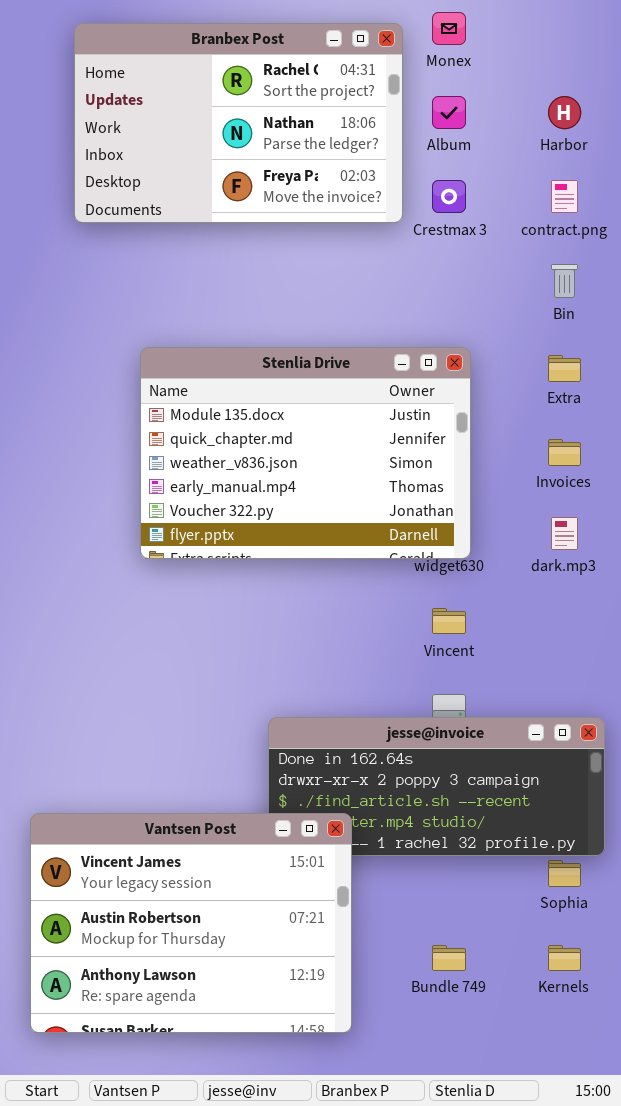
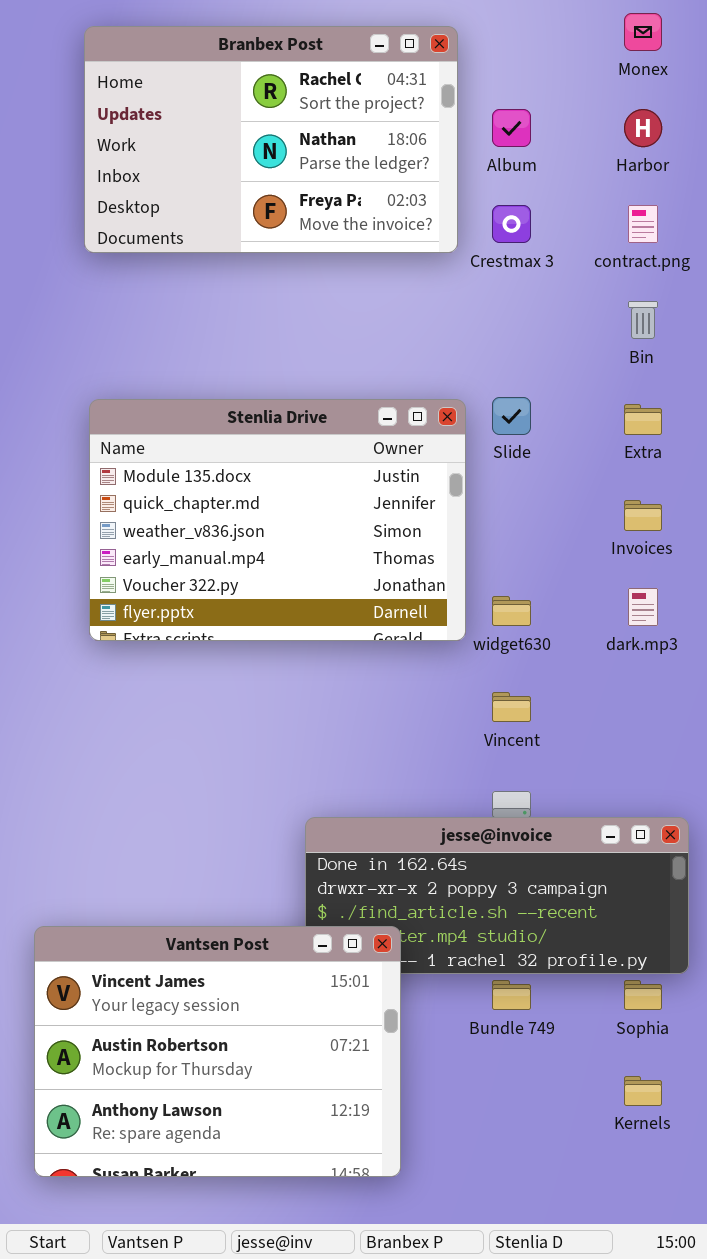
Monex: [432,12,466,45] -> [624,13,662,51], moved
Stenlia Drive: [140,347,471,559] -> [89,399,466,641], moved
Bundle 749: [432,945,466,971] -> [492,980,531,1010], moved

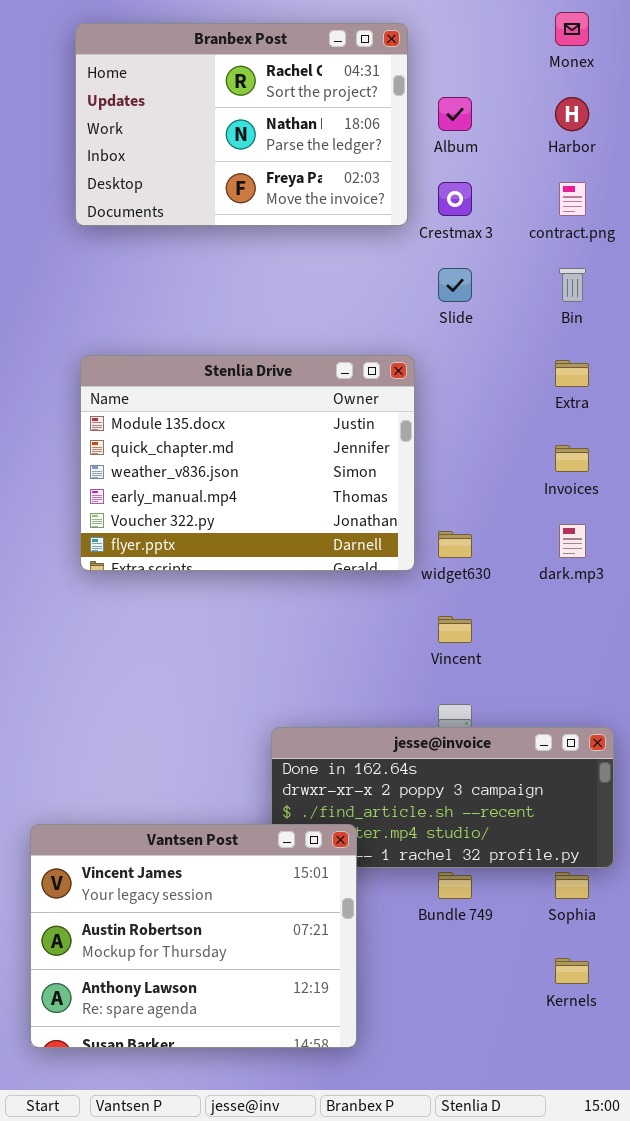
Slide: [492,397,531,435] -> [438,268,472,302], moved

